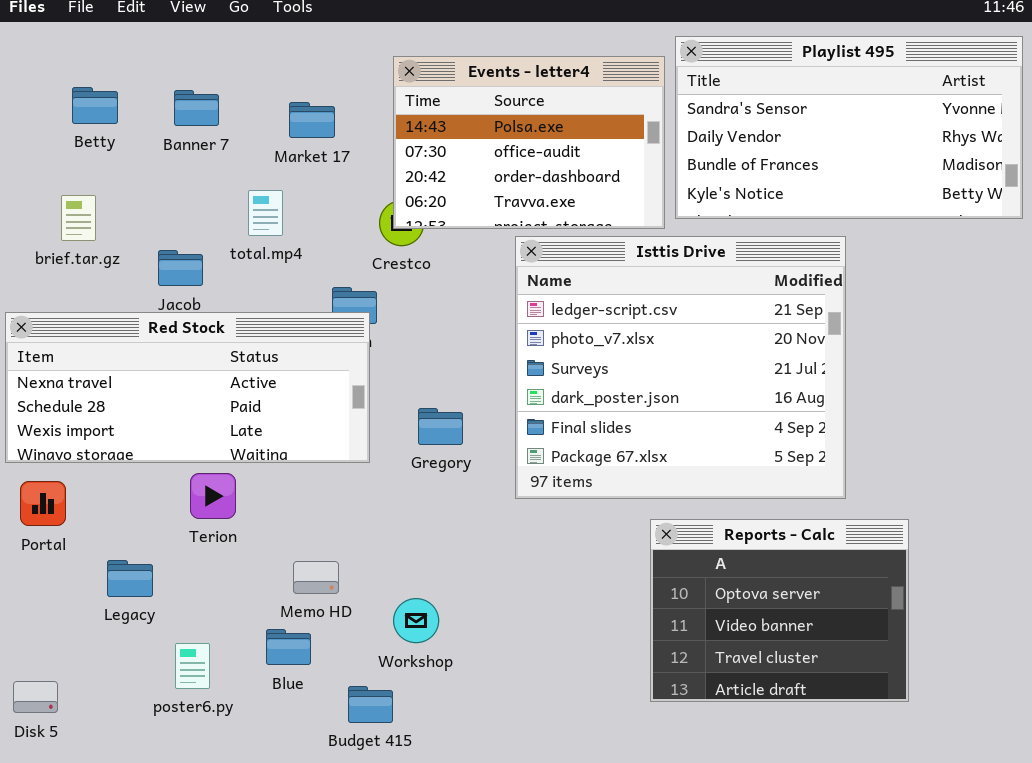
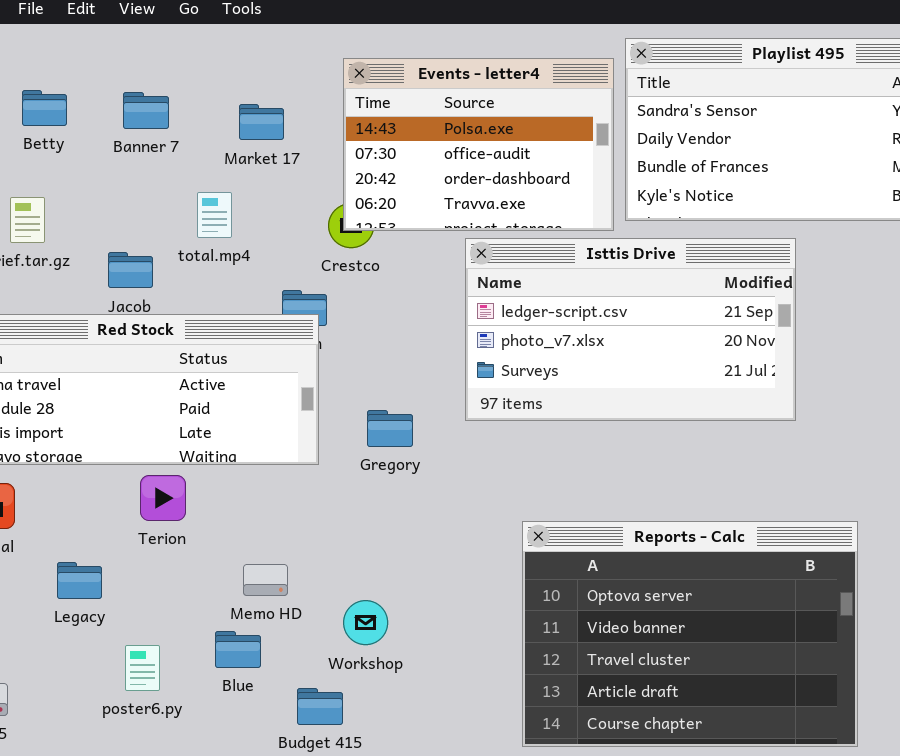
Isttis Drive: [515,236,846,499] -> [465,238,796,421], resized
Reports - Calc: [650,519,909,702] -> [522,521,858,747], resized

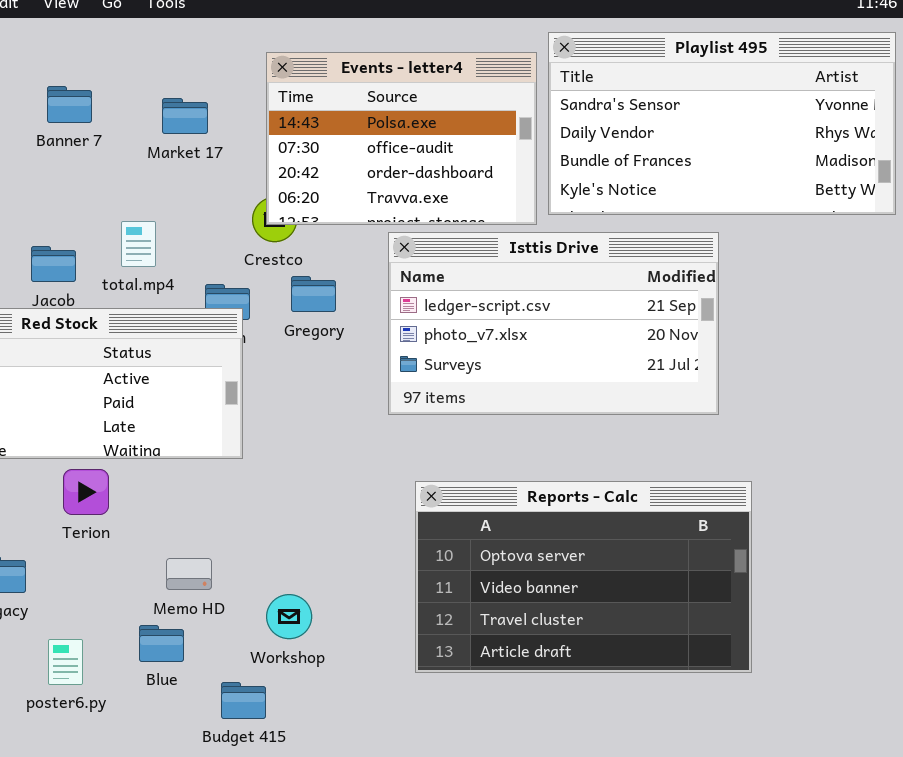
total.mp4: [197,192,232,238] -> [121,221,156,267], moved
Gregory: [367,410,413,447] -> [291,276,336,312], moved
Reports - Calc: [522,521,858,747] -> [415,481,752,673], moved, resized

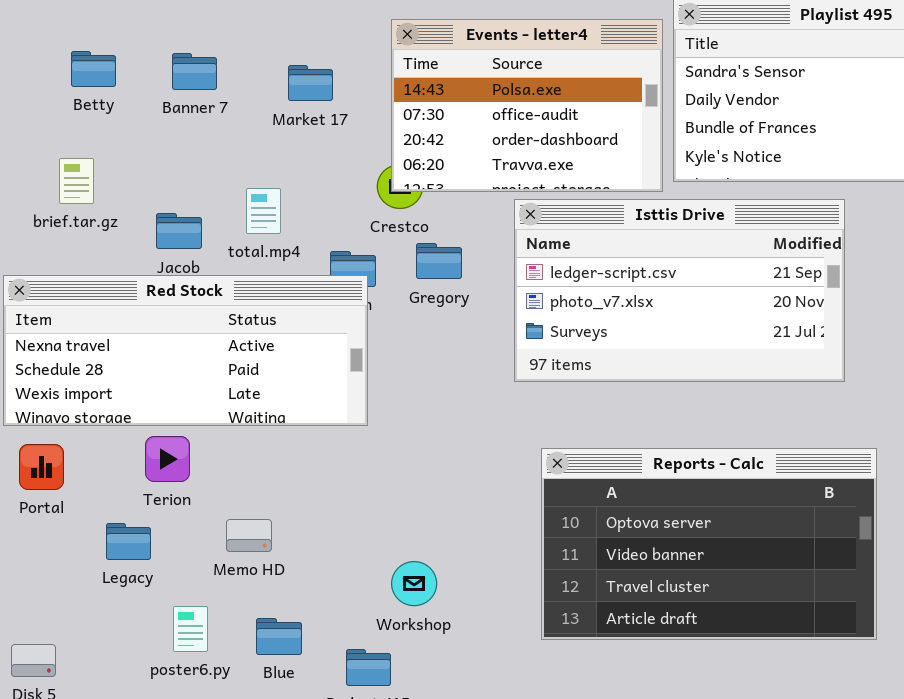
Terion: [63,469,109,515] -> [145,436,190,482], moved
Memo HD: [166,558,212,590] -> [226,519,272,552], moved
Blue: [139,625,184,662] -> [256,618,302,655], moved

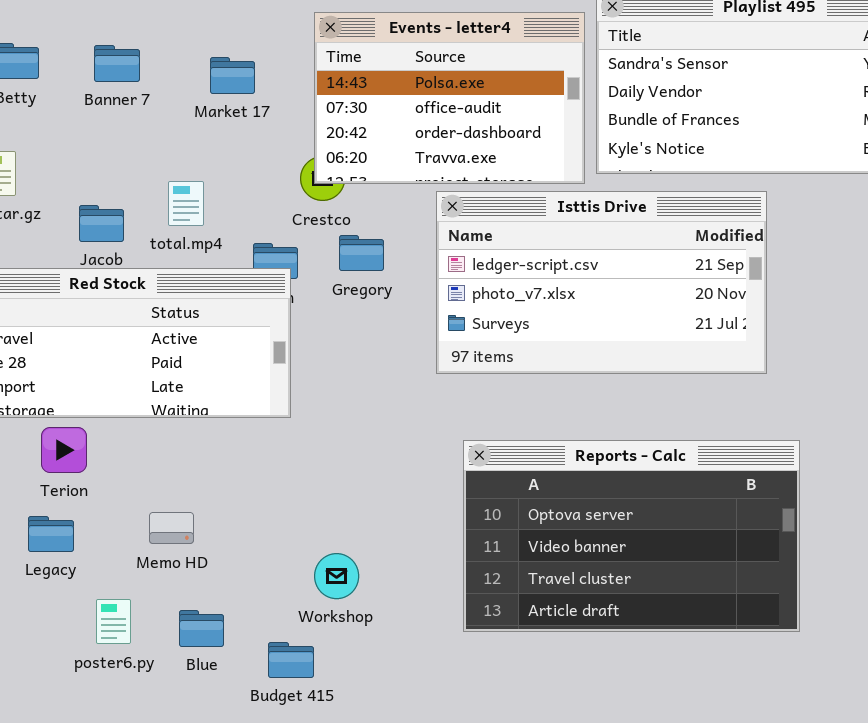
Terion: [145,436,190,482] -> [41,427,87,473], moved

